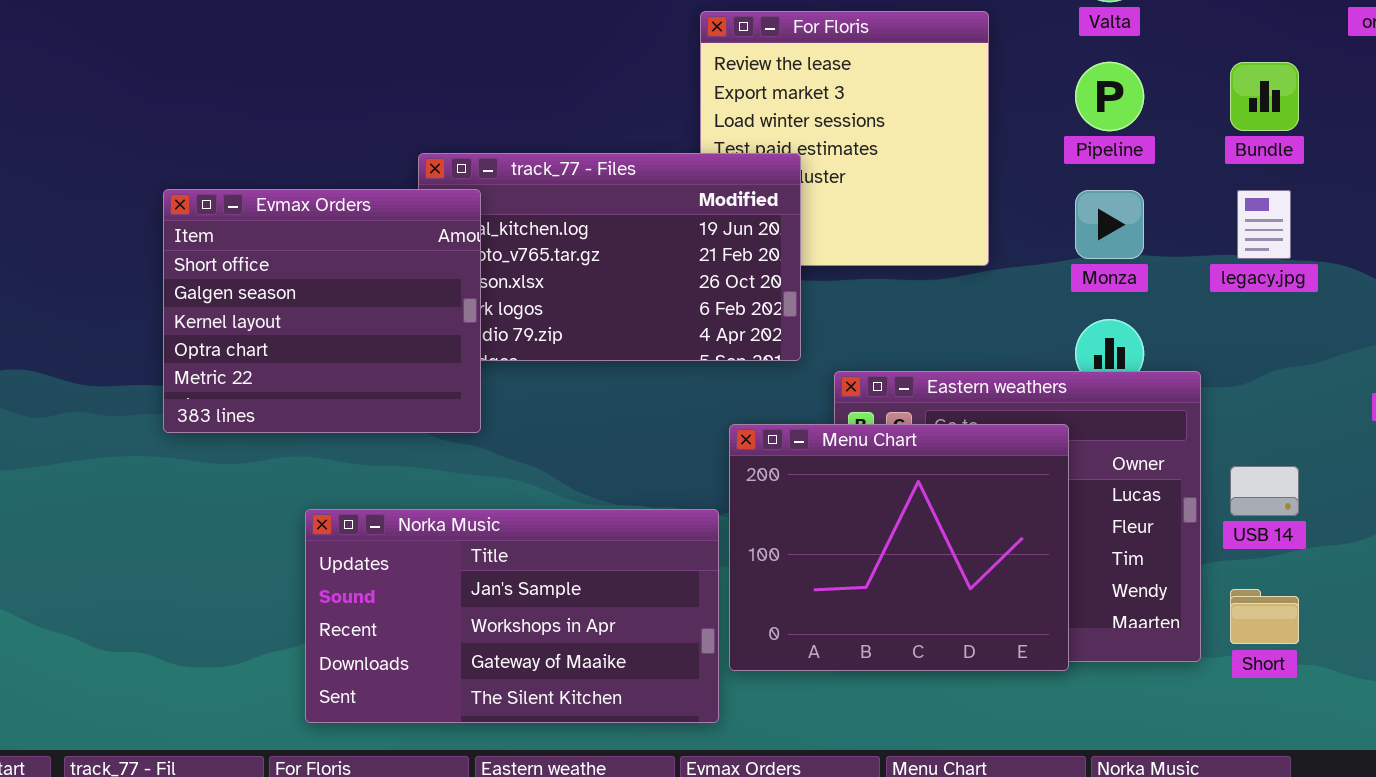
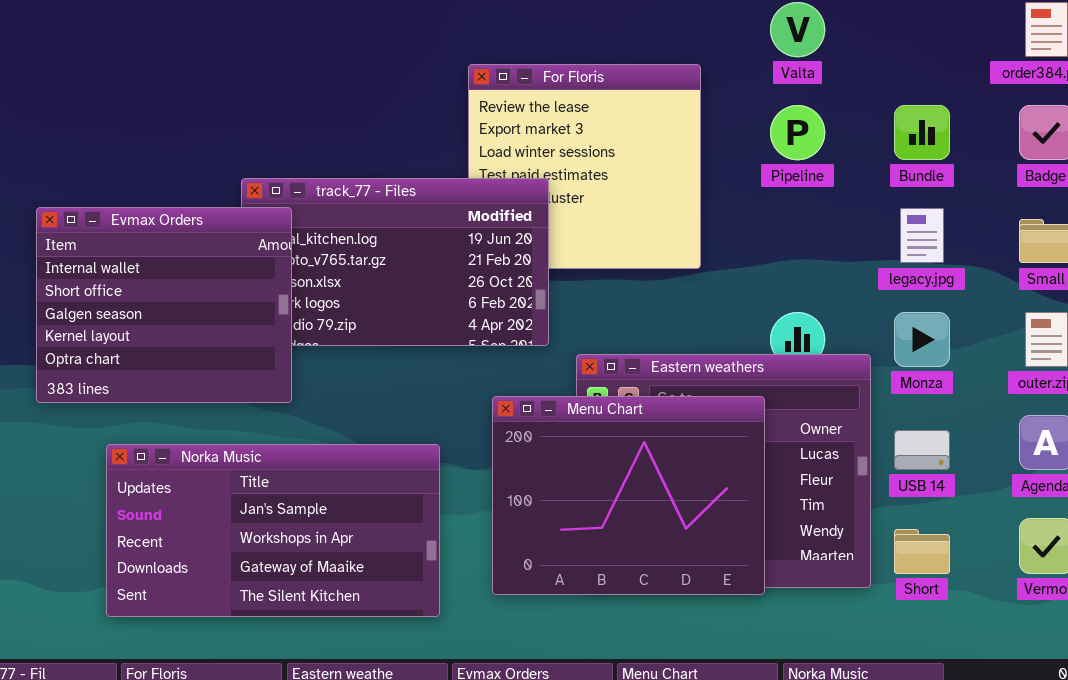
Evmax Orders: [163,189,481,433] -> [36,207,292,403], scrolled up 1 row
Monza: [1075,190,1144,259] -> [894,312,950,367], moved
Norka Music: [305,509,719,723] -> [106,444,440,617], moved

